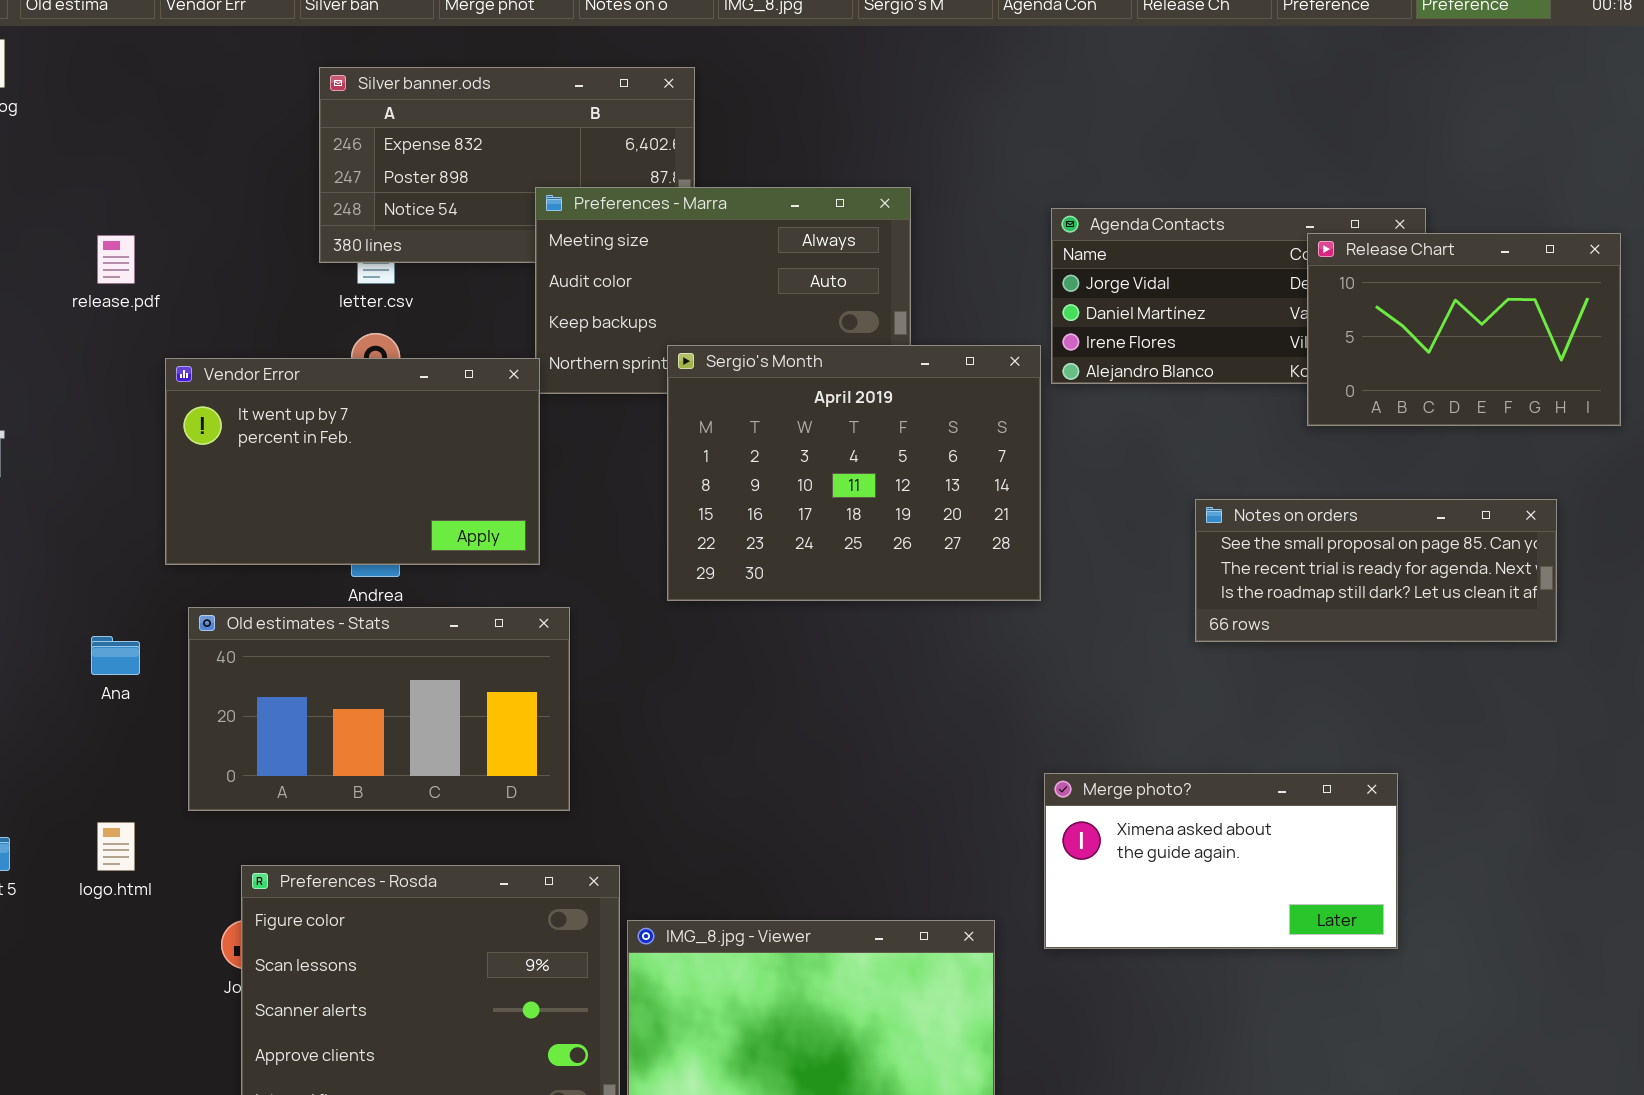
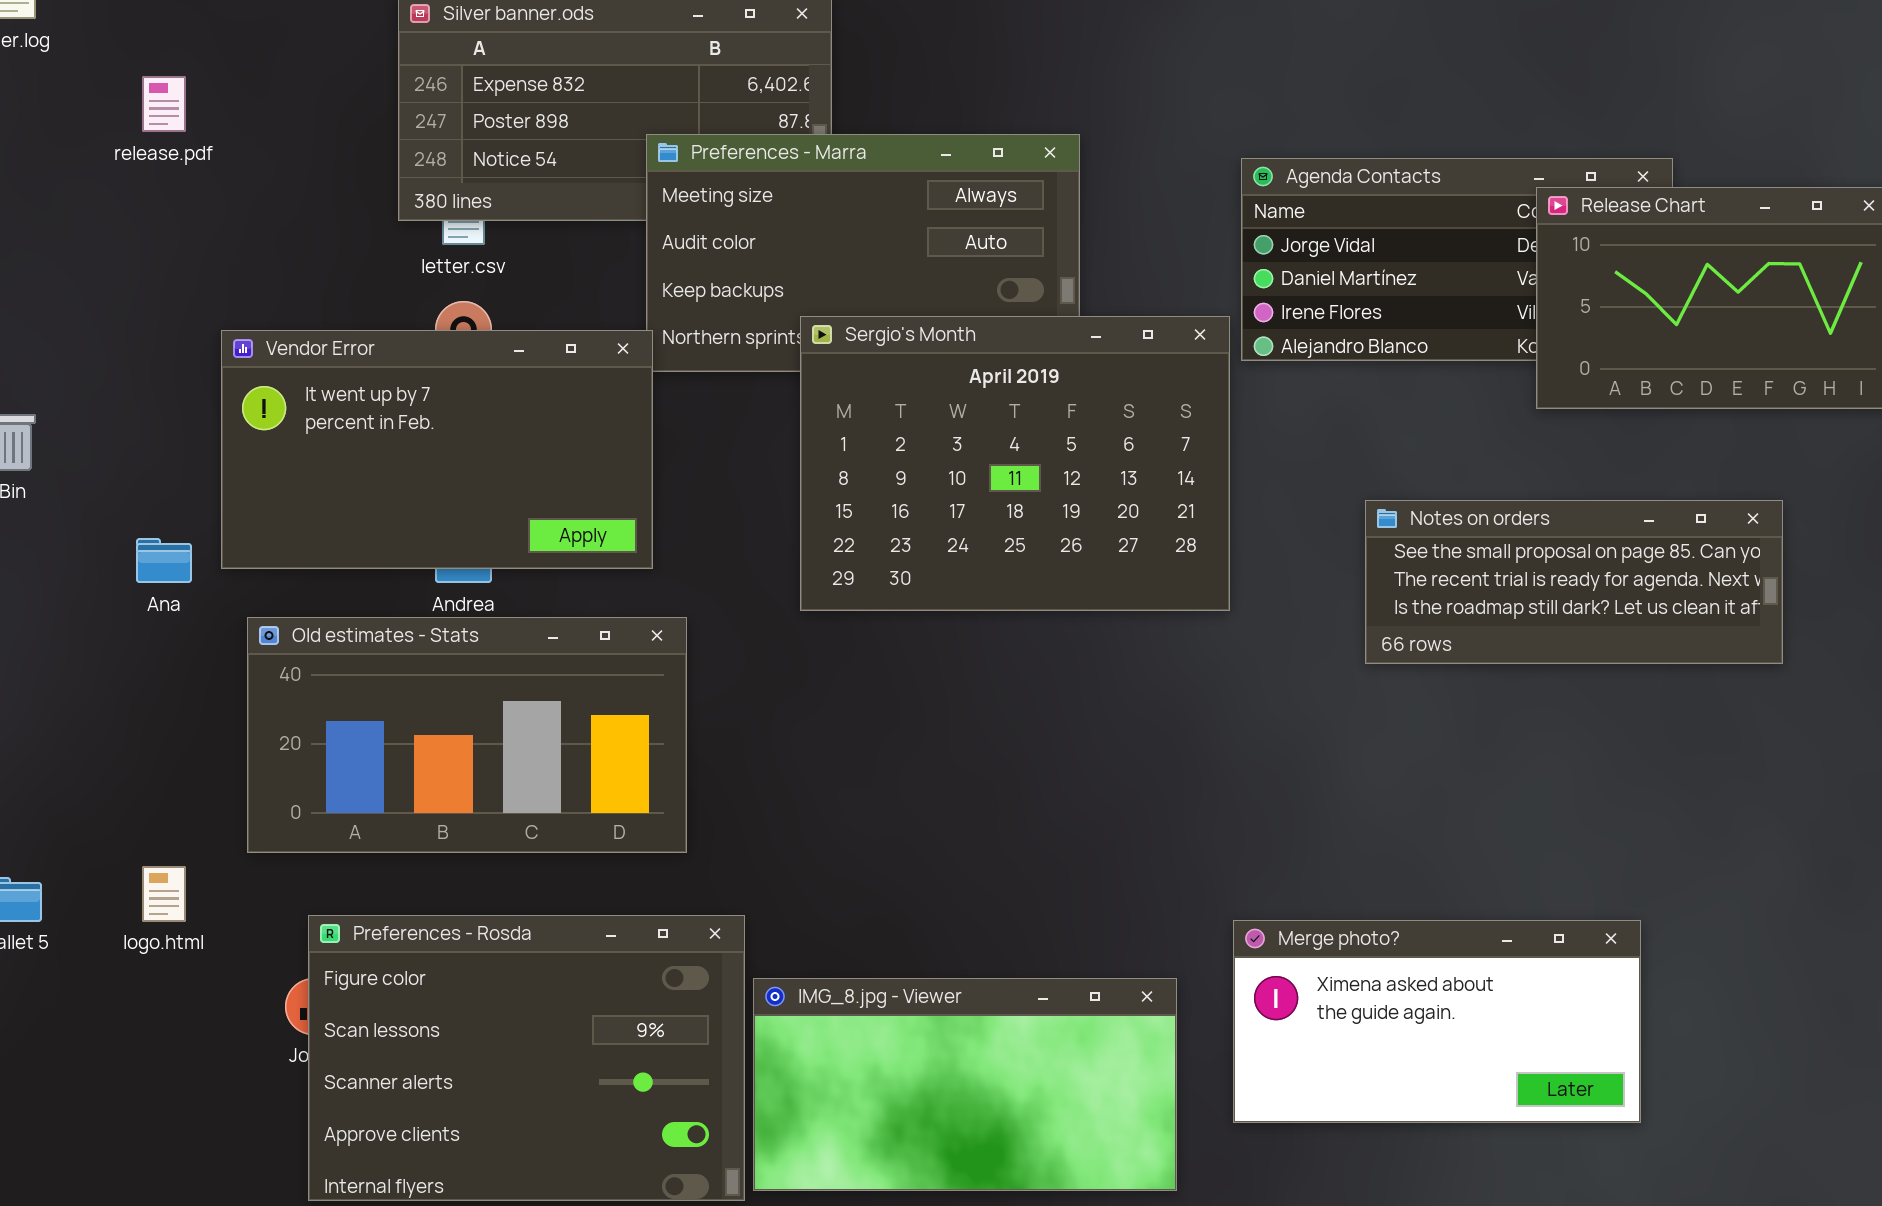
release.pdf: [97,235,135,284] -> [142,76,186,132], moved
Notes on orders: [1195,499,1557,642] -> [1365,500,1783,664], moved
Ana: [91,636,140,675] -> [136,538,192,583], moved
Merge photo?: [1044,773,1398,949] -> [1233,920,1641,1123], moved

